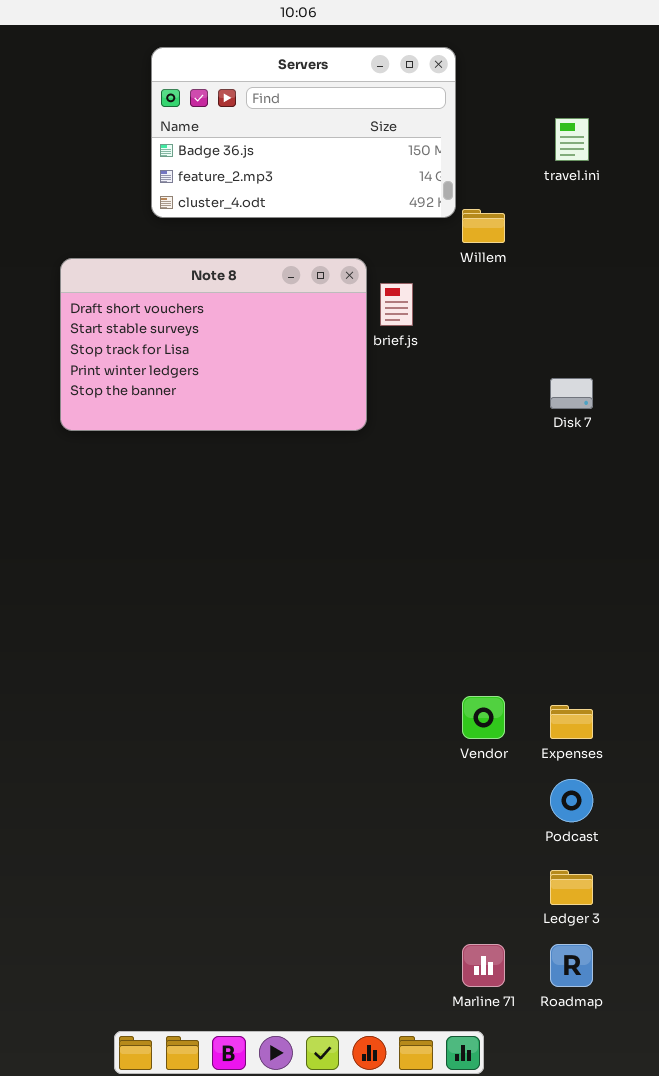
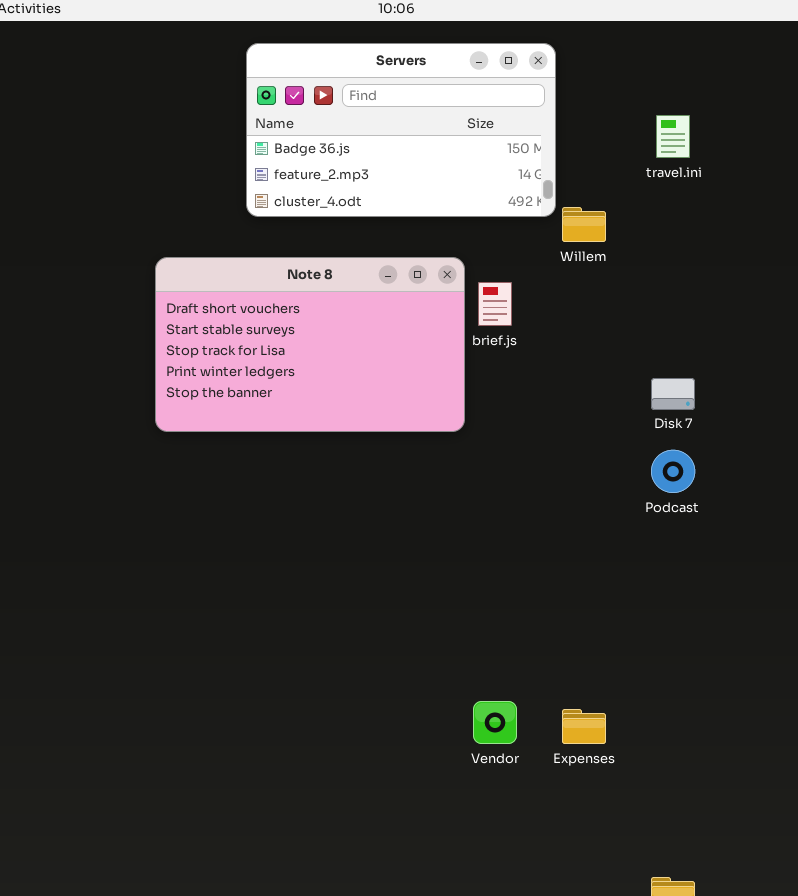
Vendor: [462,696,505,739] -> [473,701,517,744], moved
Expenses: [550,705,593,739] -> [562,709,606,744], moved
Podcast: [550,779,593,822] -> [651,450,695,493], moved

